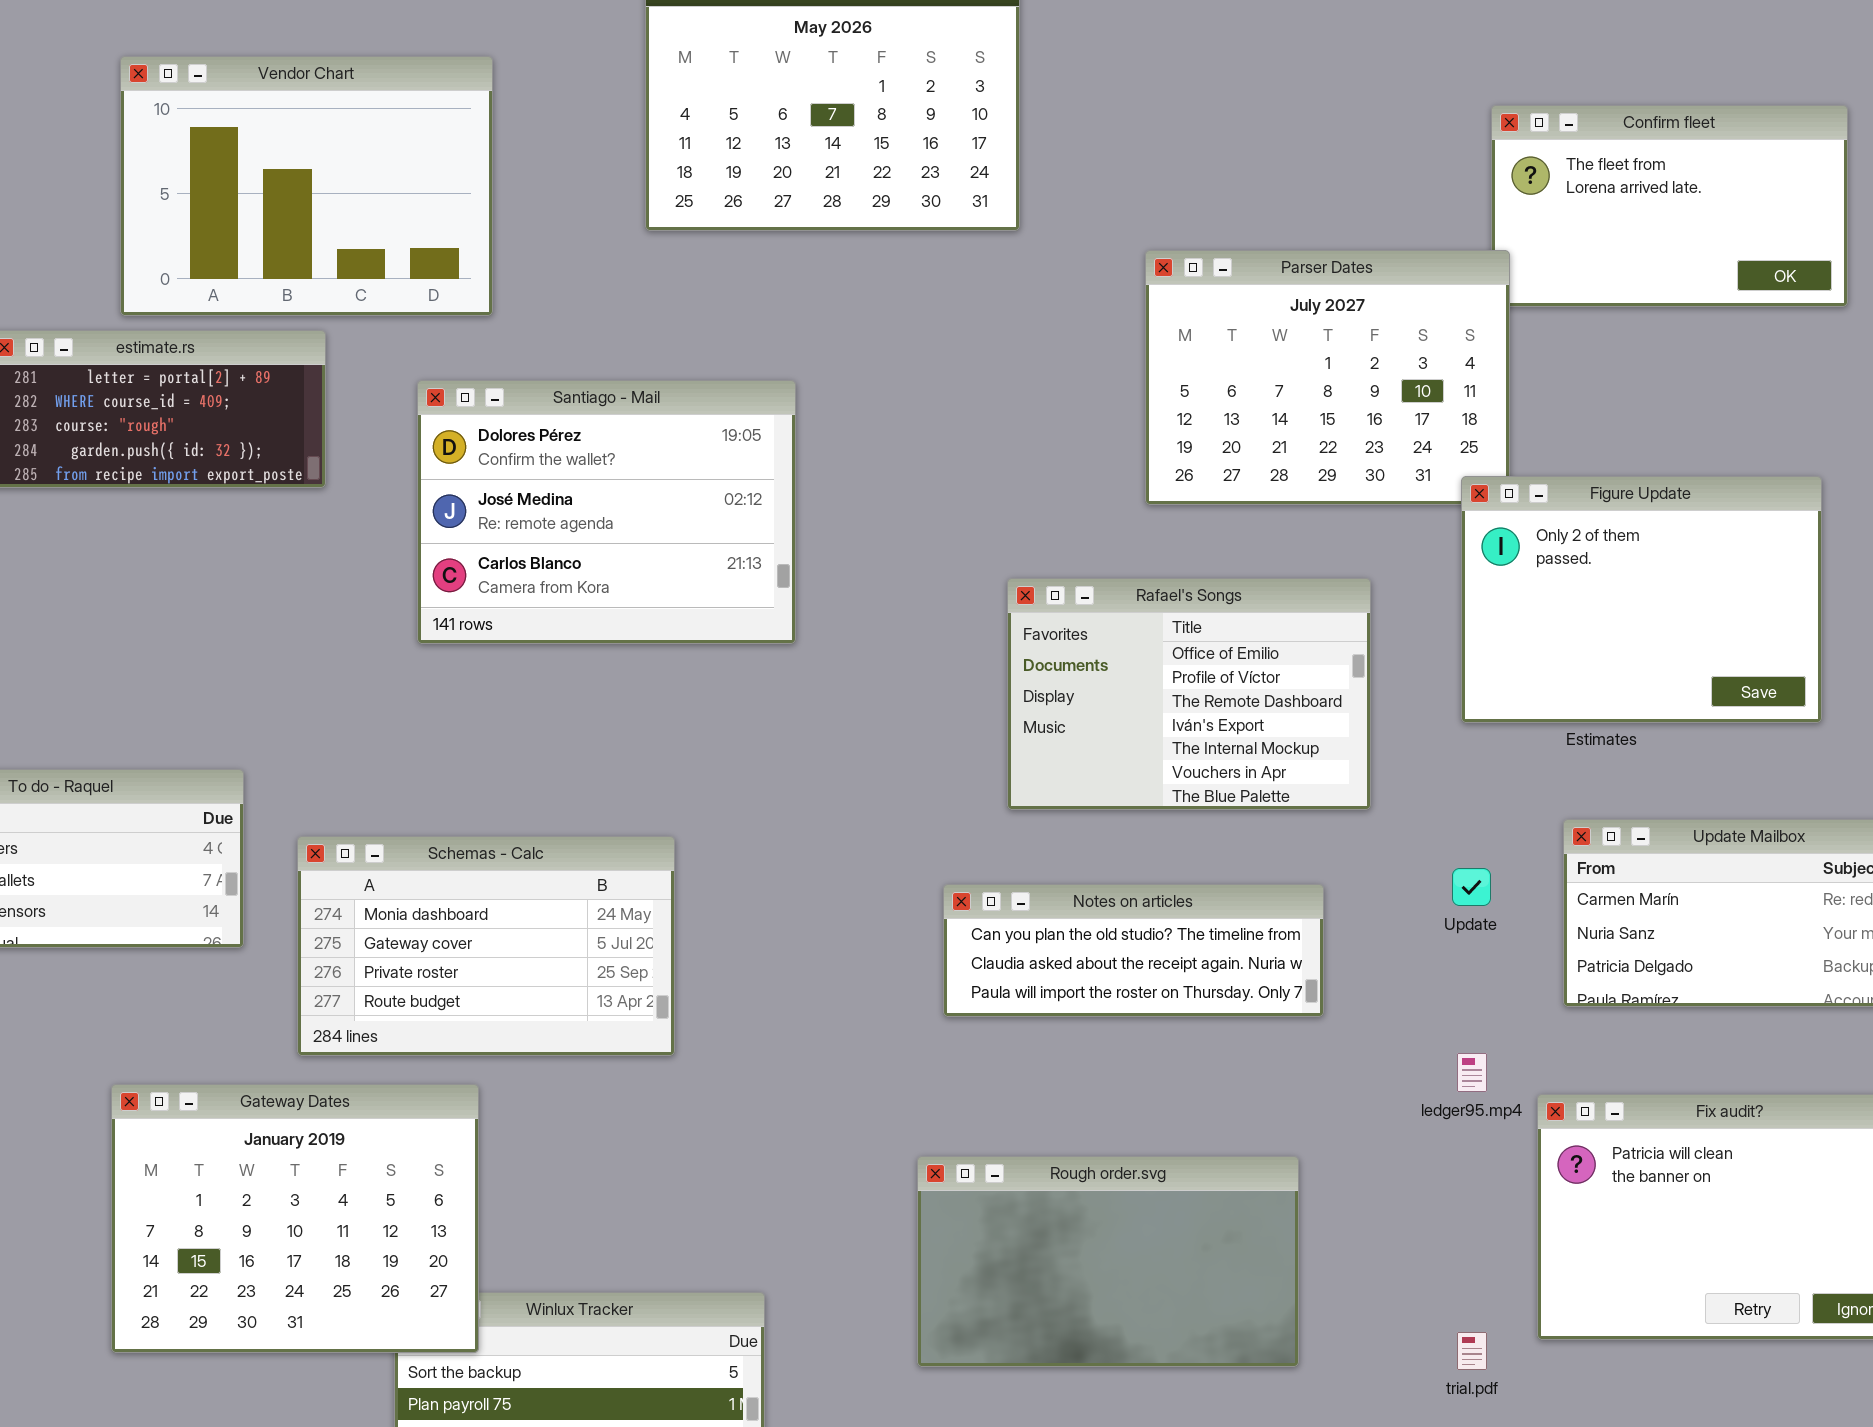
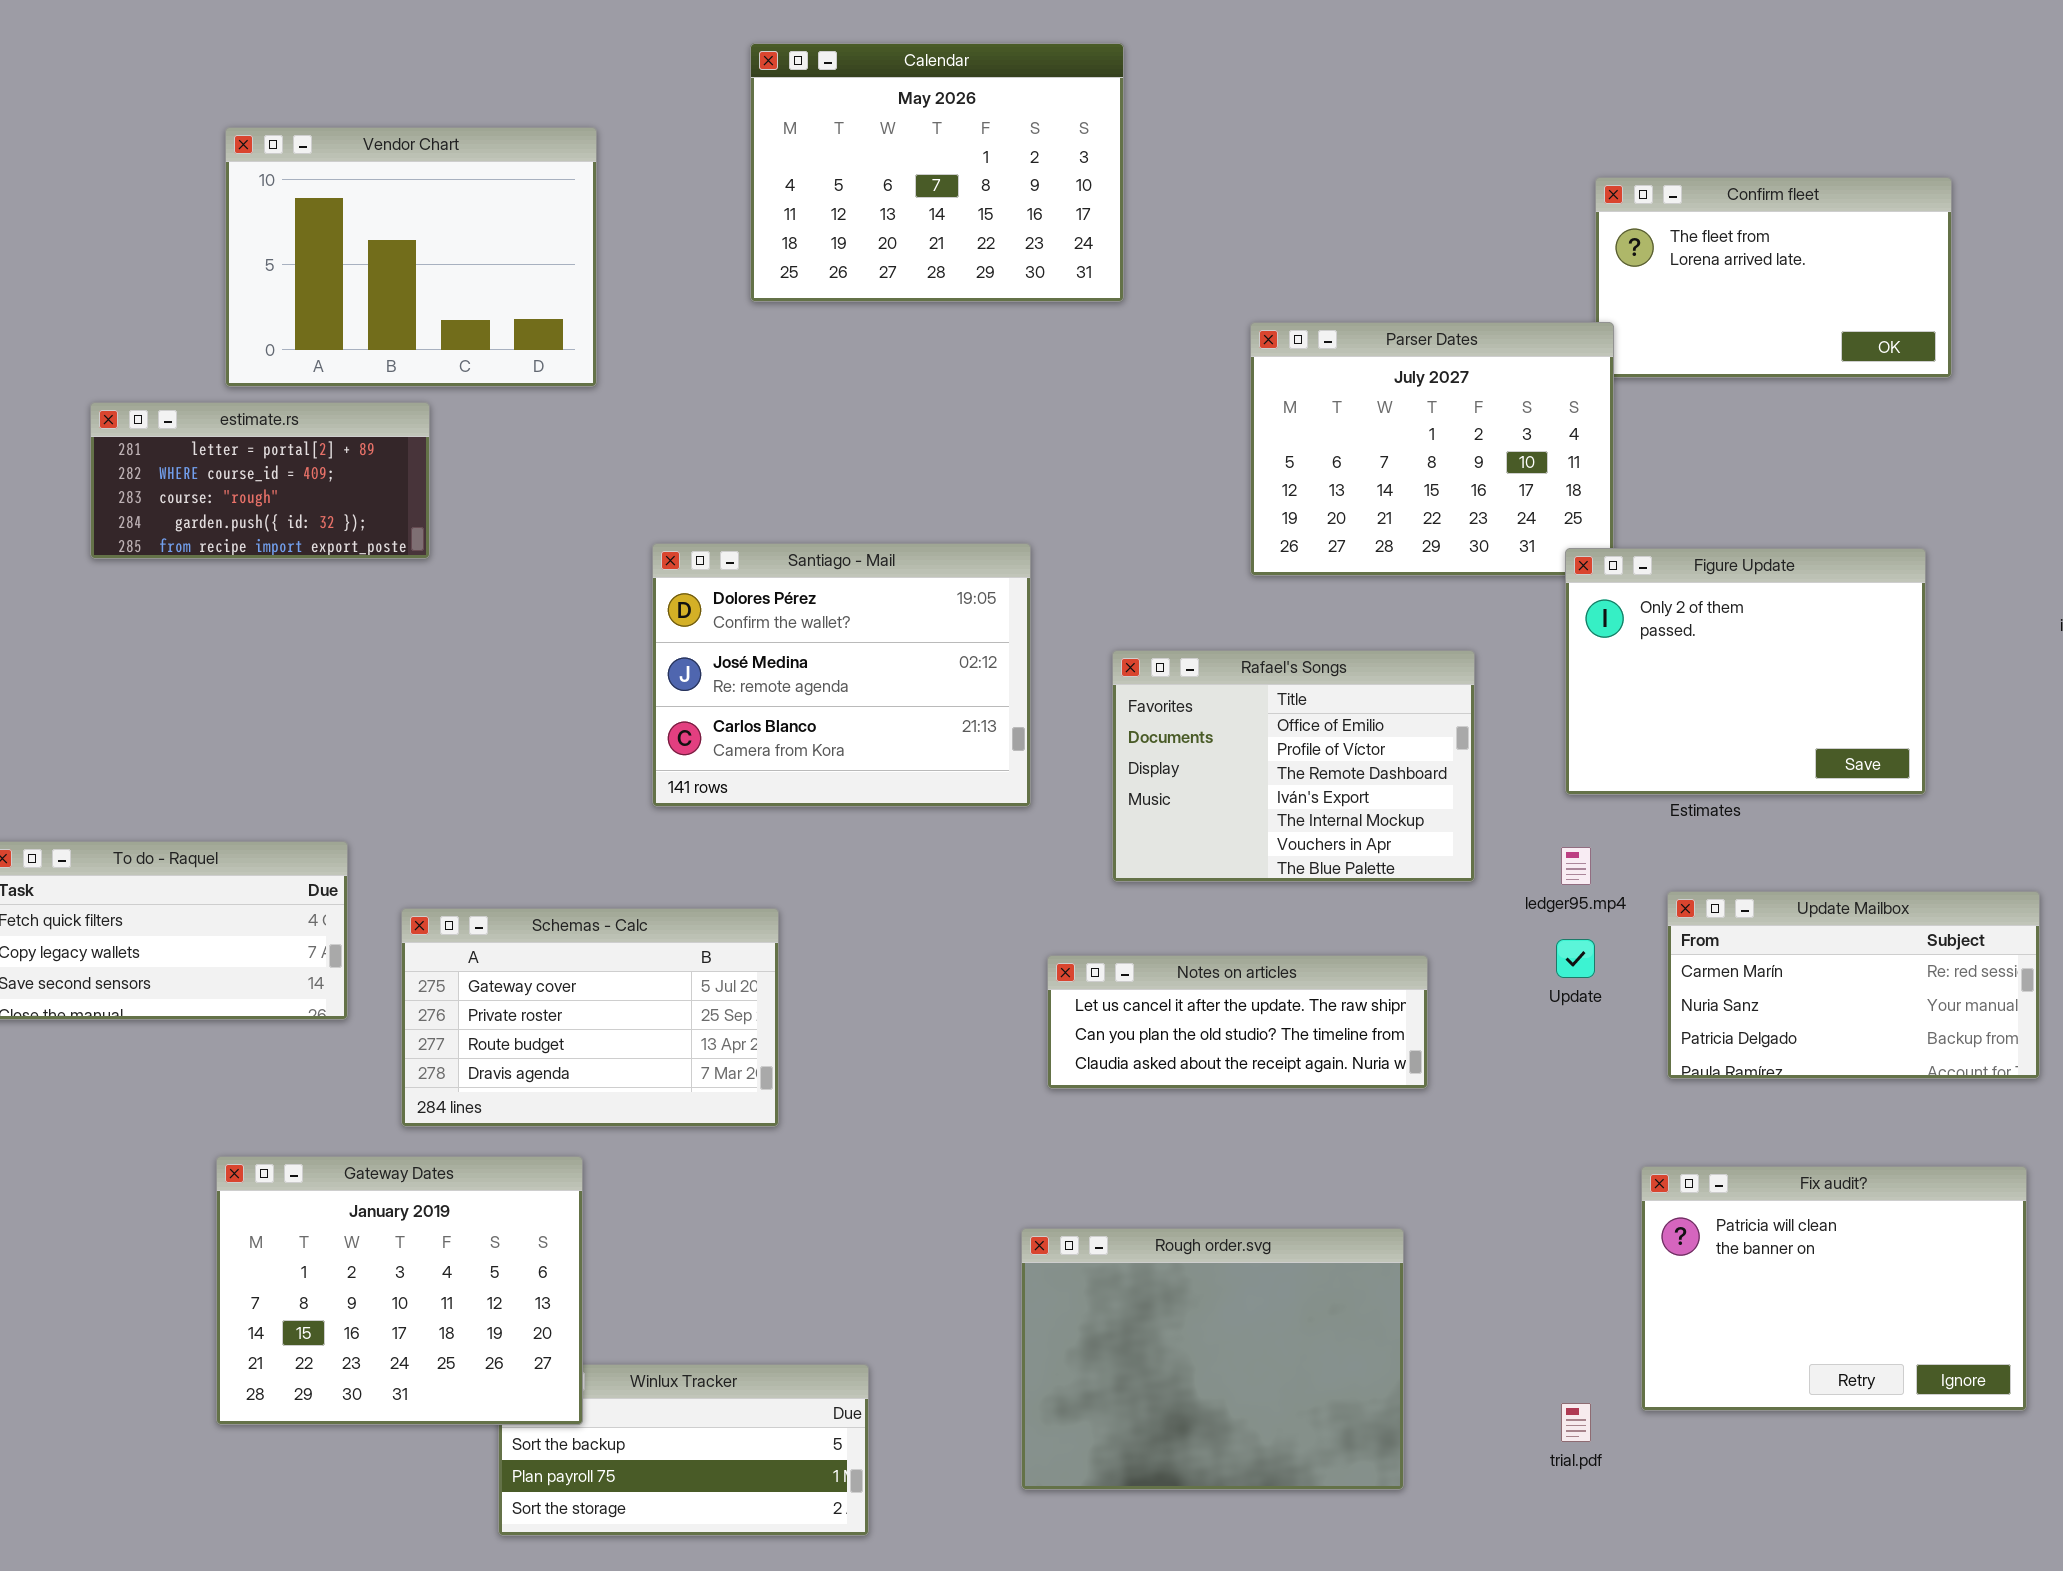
Santiago - Mail: [417,380,796,644] -> [652,543,1031,807], moved
Schemas - Calc: [297,836,675,1056] -> [401,908,779,1127], scrolled down 1 row
Notes on articles: [943,884,1324,1017] -> [1047,955,1428,1089], scrolled up 1 row
ledger95.mp4: [1457,1053,1487,1092] -> [1561,847,1591,885], moved
Rough order.svg: [917,1156,1299,1367] -> [1021,1228,1404,1490], resized

